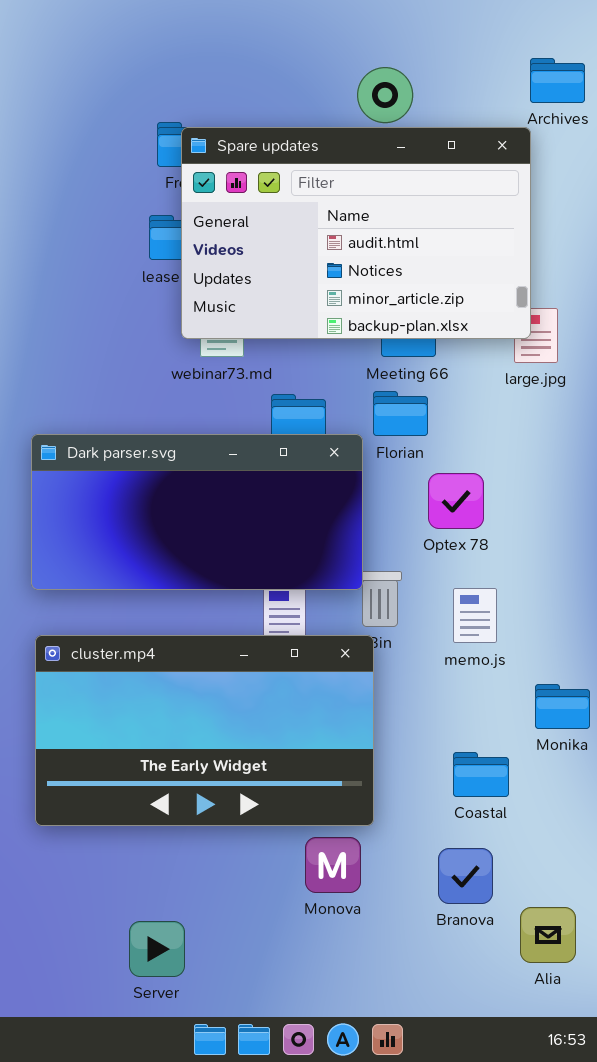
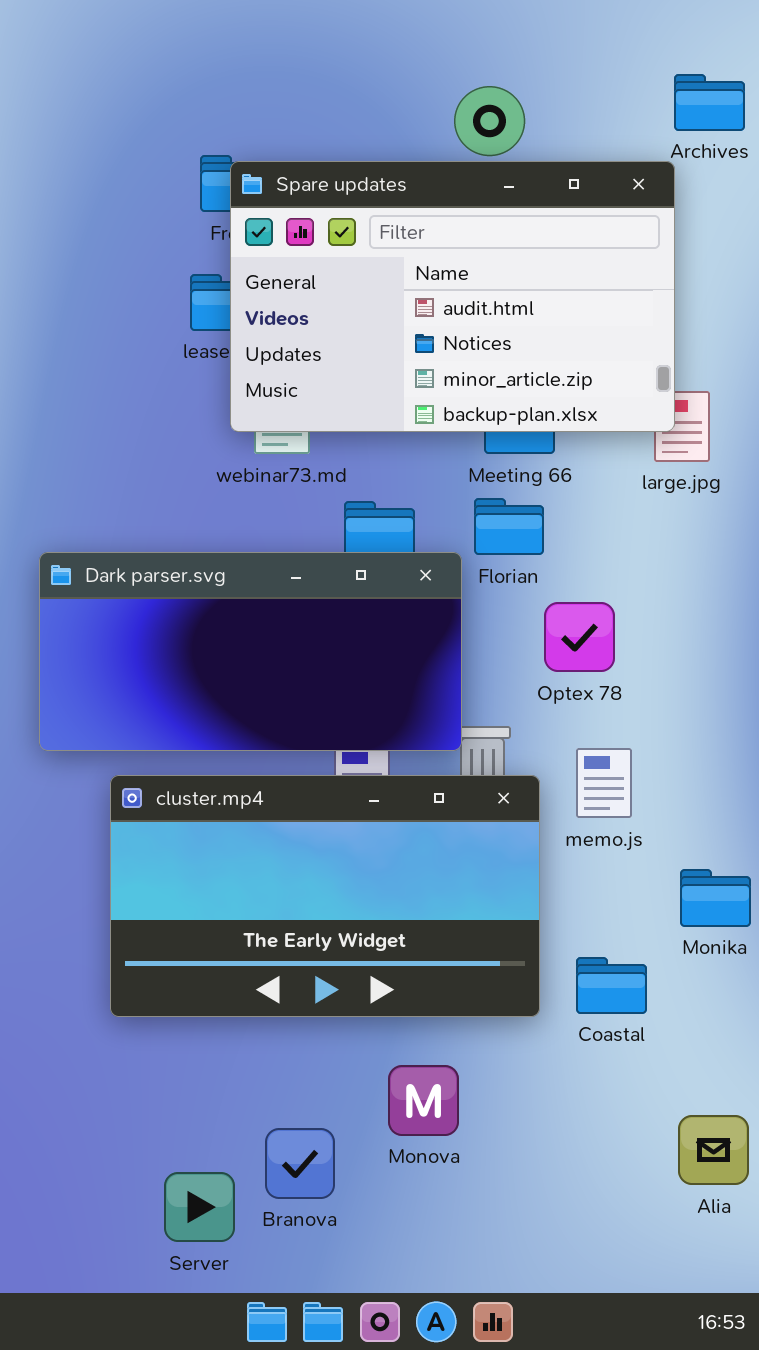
cluster.mp4: [35,635,374,826] -> [110,775,540,1017], moved
Branova: [438,848,493,904] -> [265,1128,335,1199], moved
Alia: [520,907,576,963] -> [678,1115,749,1185], moved

